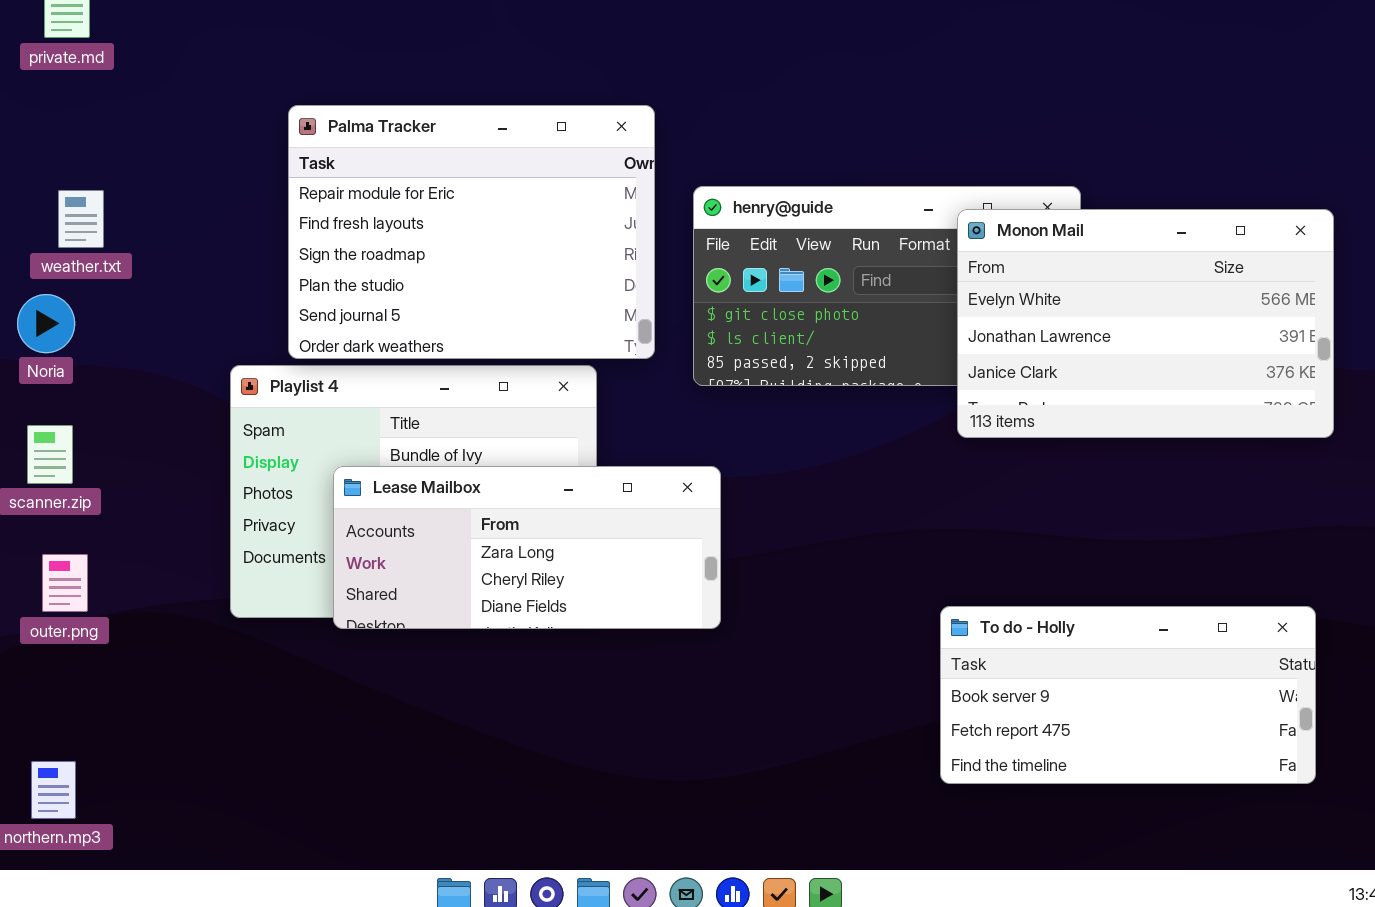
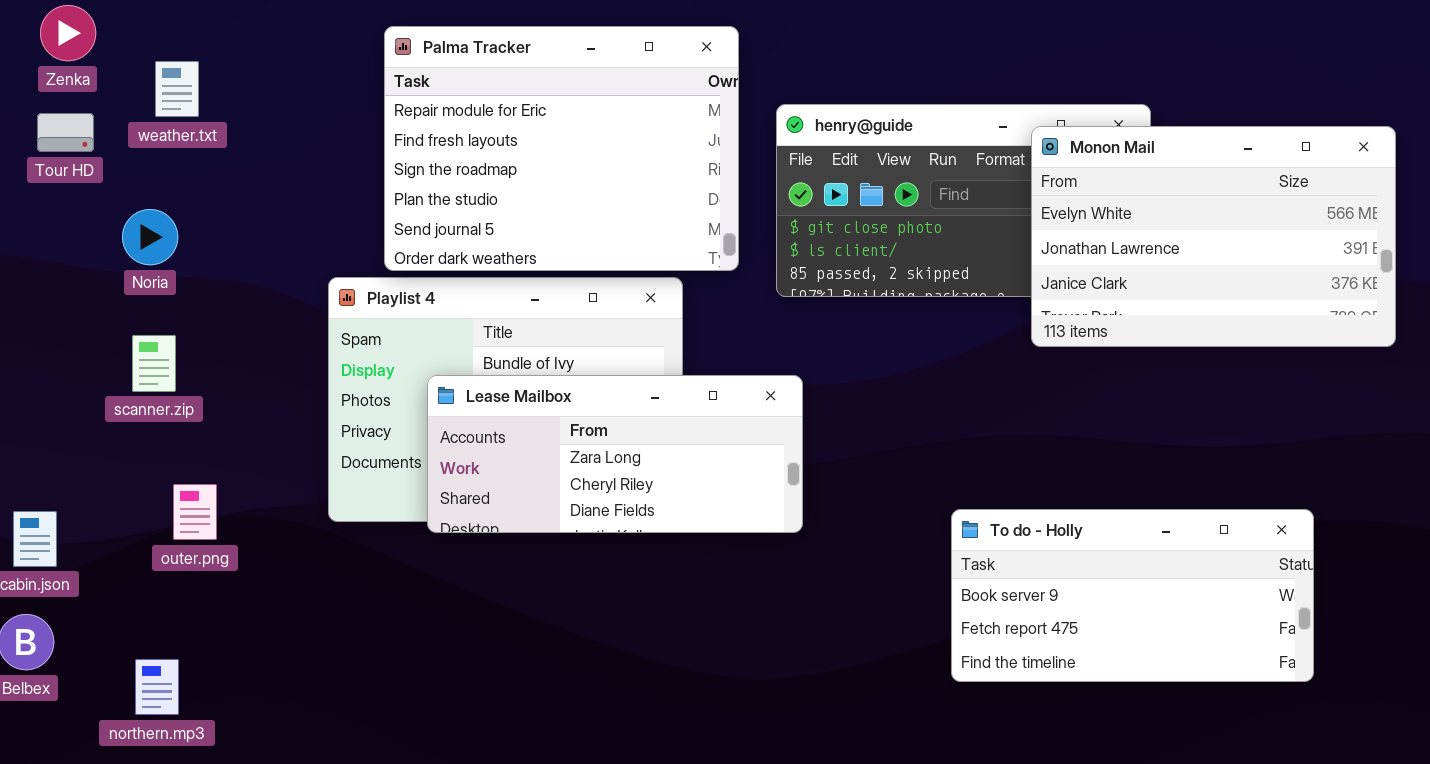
weather.txt: [58,190,104,248] -> [155,61,199,117], moved
outer.png: [42,554,88,612] -> [173,484,217,540], moved
To do - Holly: [940,606,1316,784] -> [951,509,1314,682], moved

